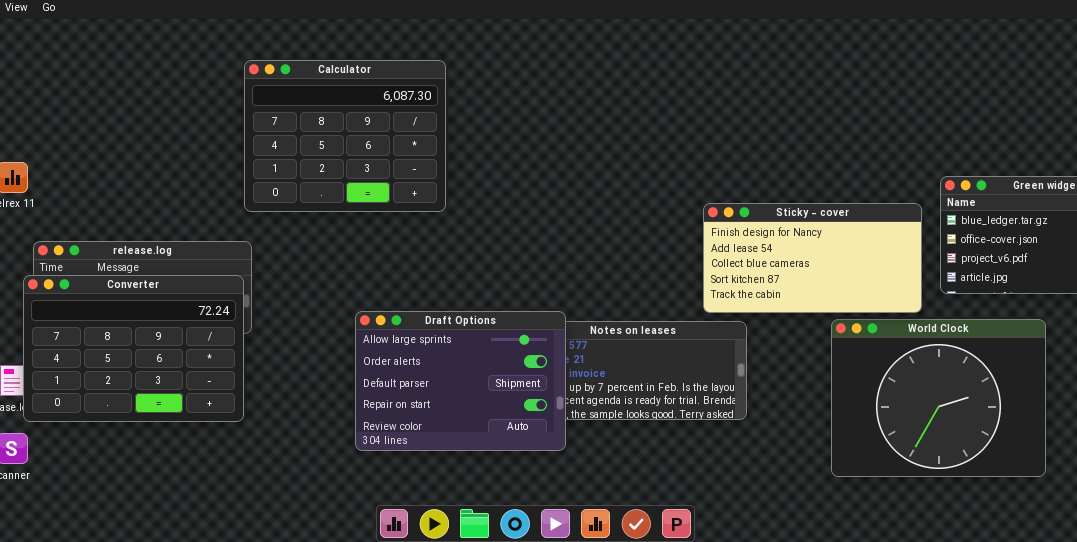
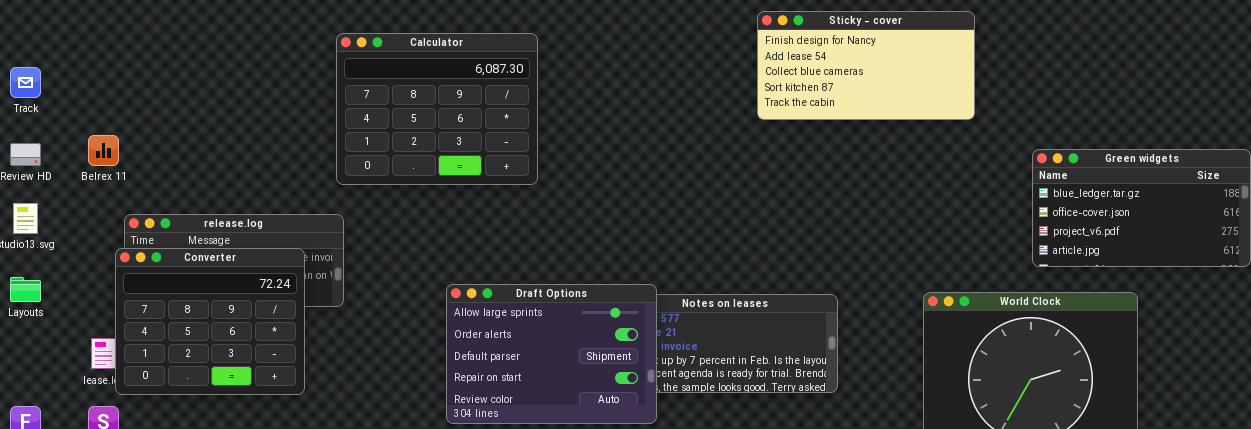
Sticky - cover: [703,203,922,313] -> [757,11,975,120], moved
Converter: [23,275,244,422] -> [115,248,305,395], resized

